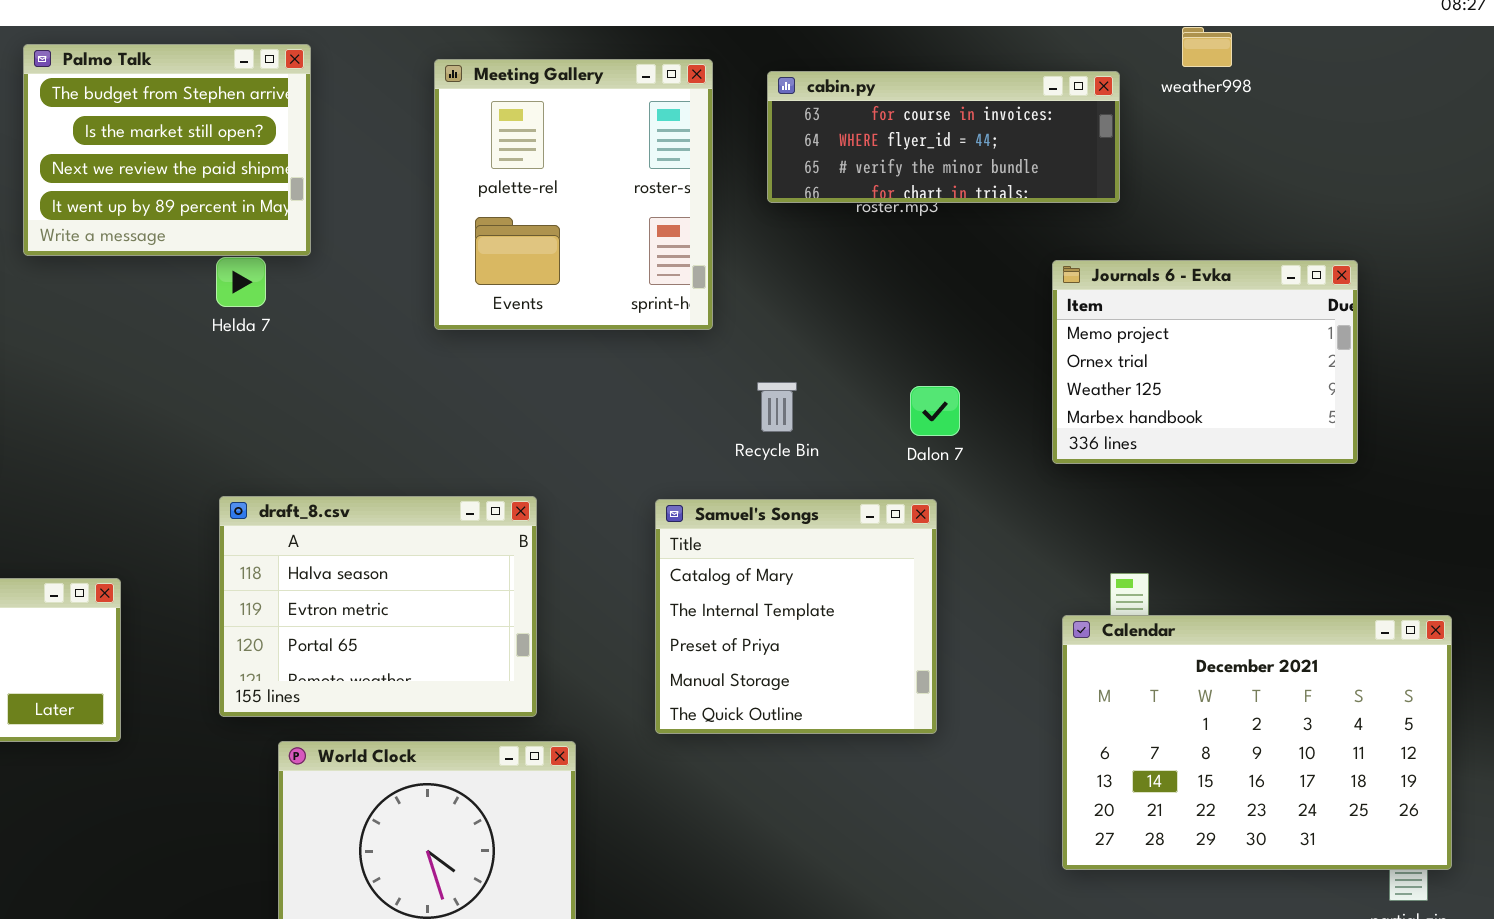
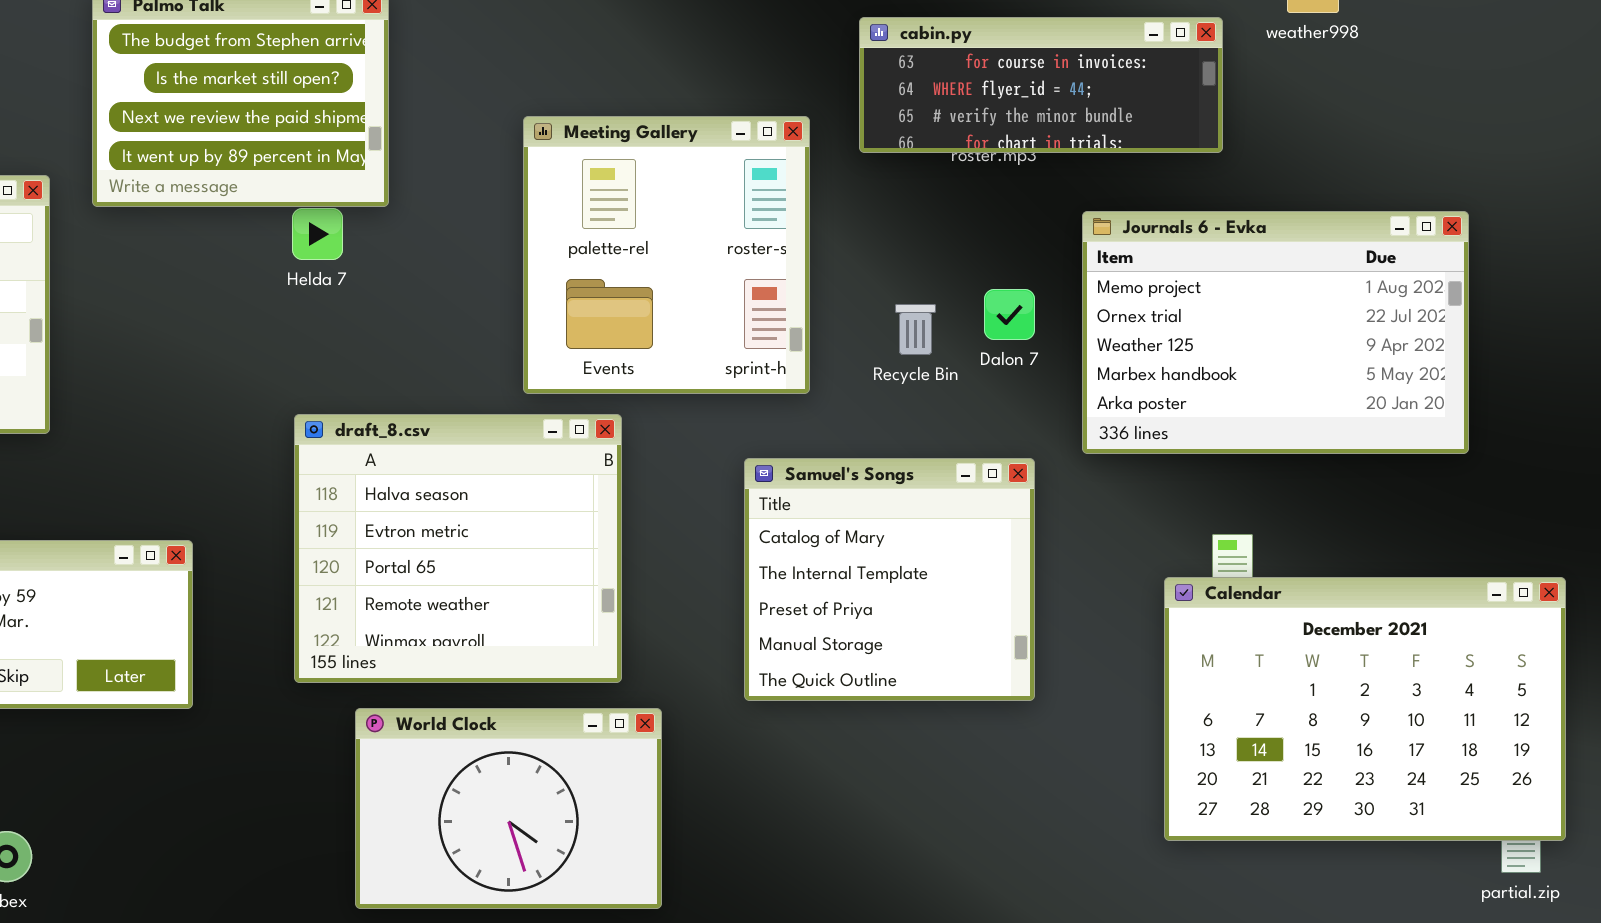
Meeting Gallery: [434,59,713,330] -> [523,116,810,394], moved
Journals 6 - Evka: [1052,260,1358,464] -> [1082,211,1469,454], resized
Recycle Bin: [757,382,797,432] -> [895,304,936,355], moved
Dalon 7: [910,386,960,436] -> [984,289,1035,340], moved
draft_8.csv: [219,496,537,717] -> [294,414,622,683], resized

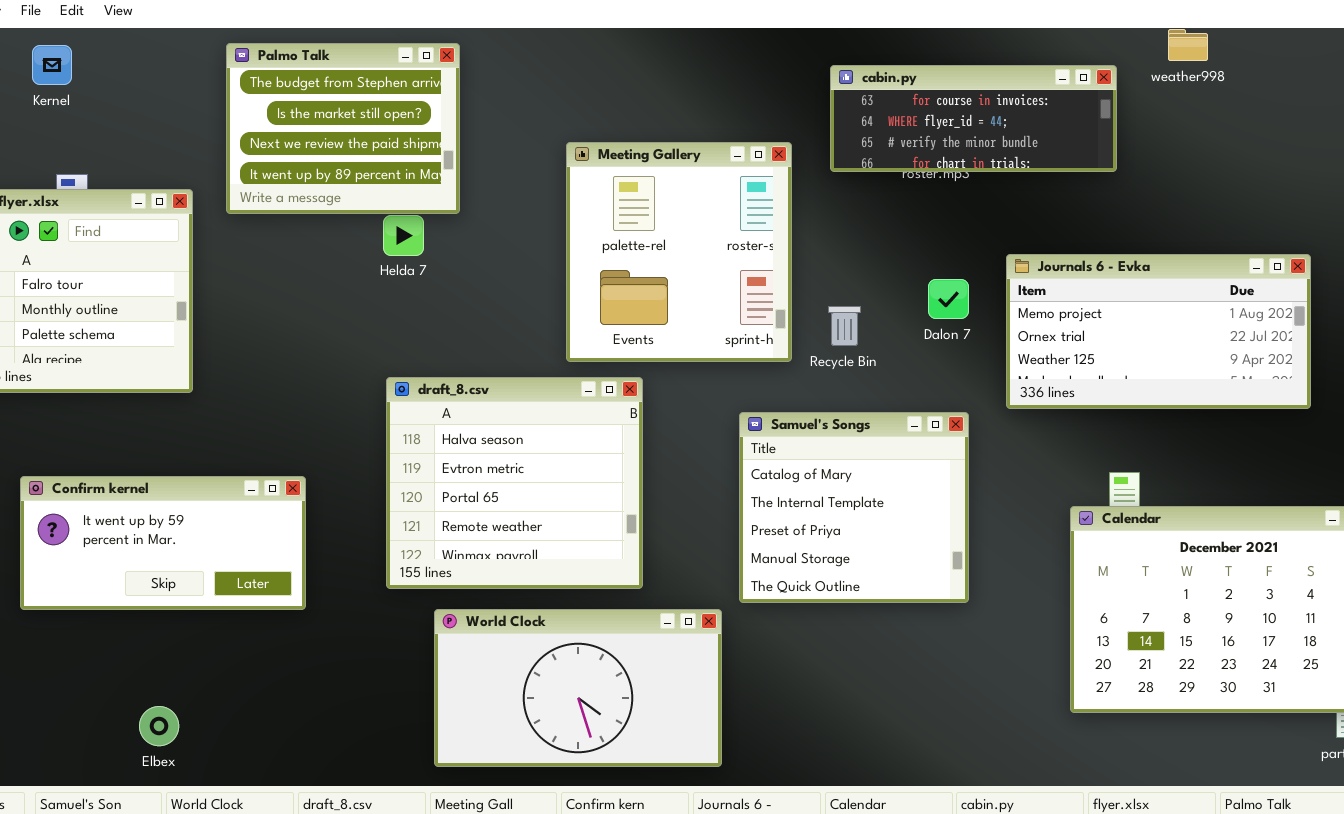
Journals 6 - Evka: [1082,211,1469,454] -> [1006,254,1311,409], resized
Recycle Bin: [895,304,936,355] -> [828,306,861,346], moved
World Clock: [355,708,662,909] -> [434,609,722,767], resized

